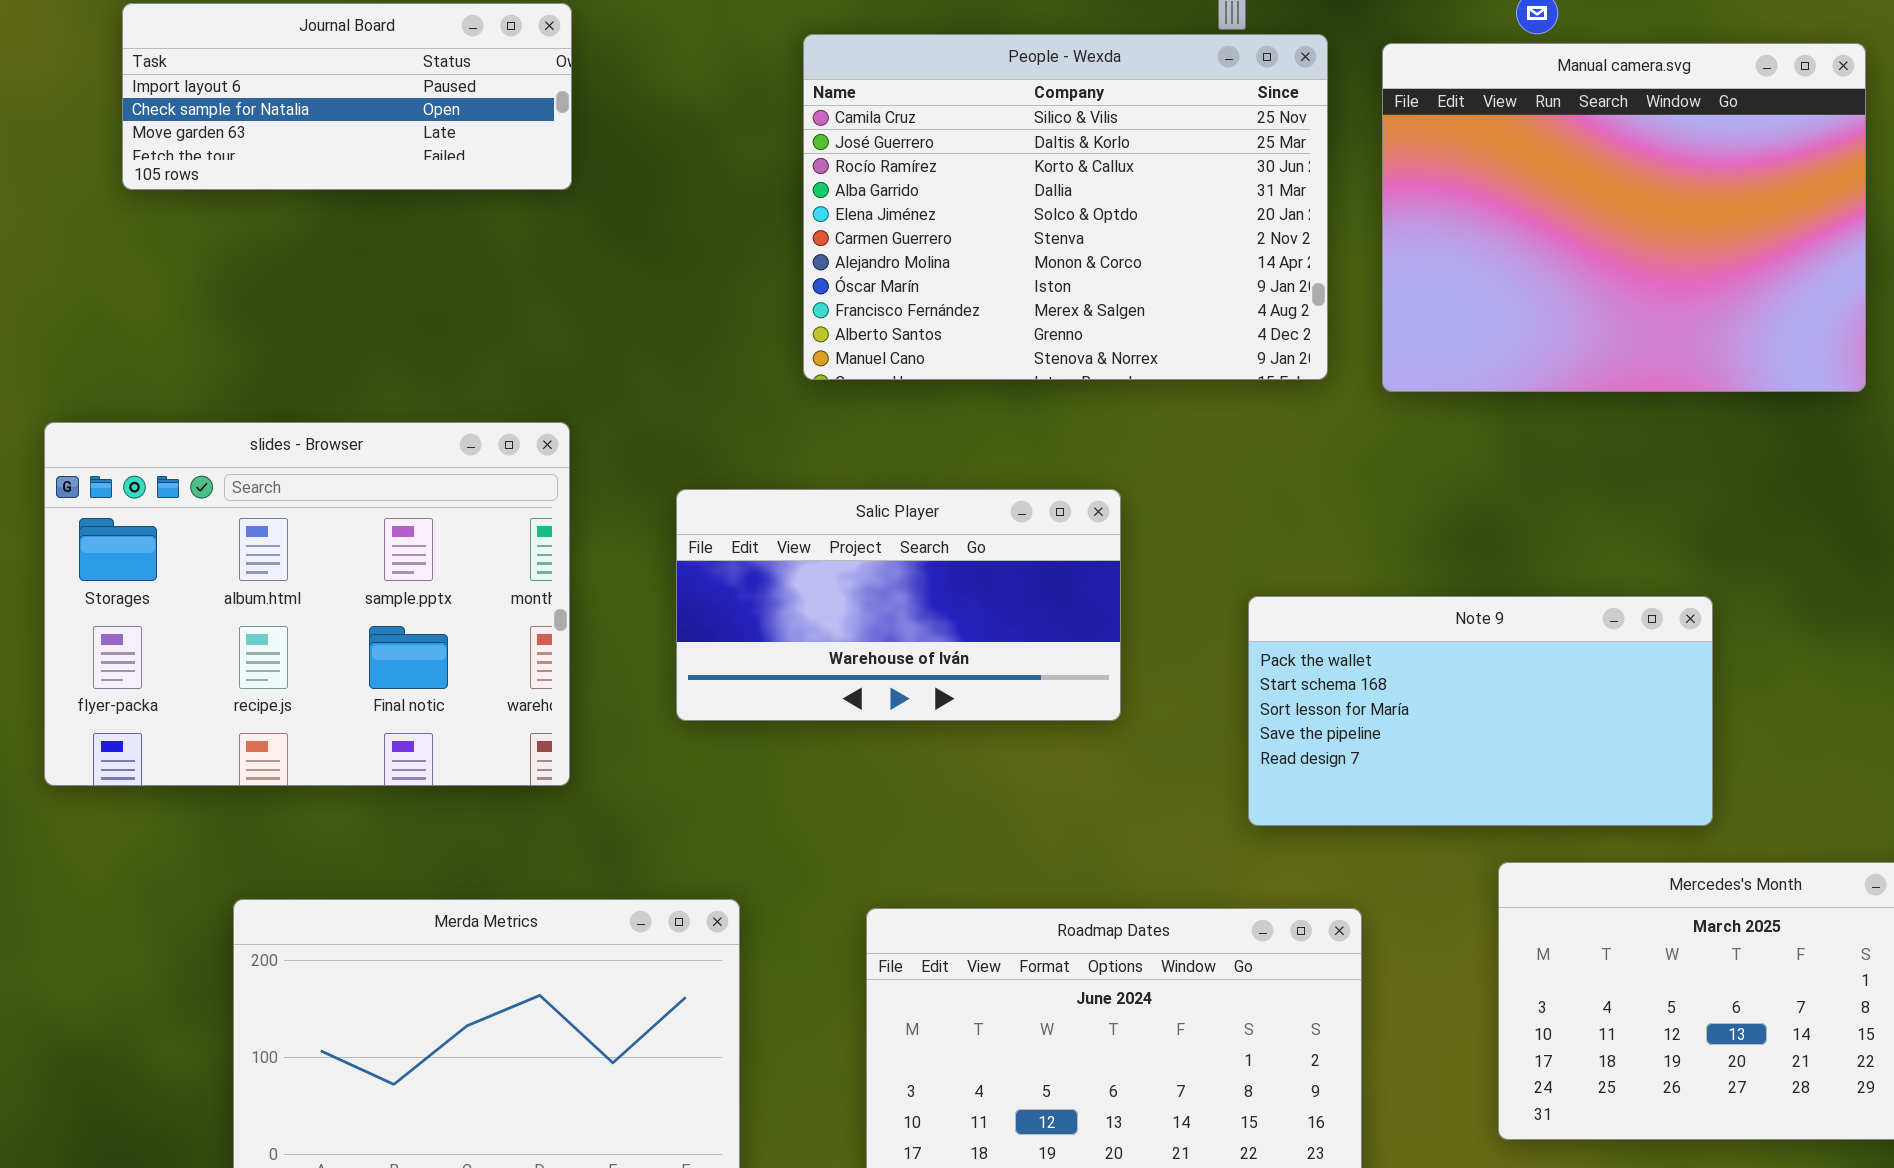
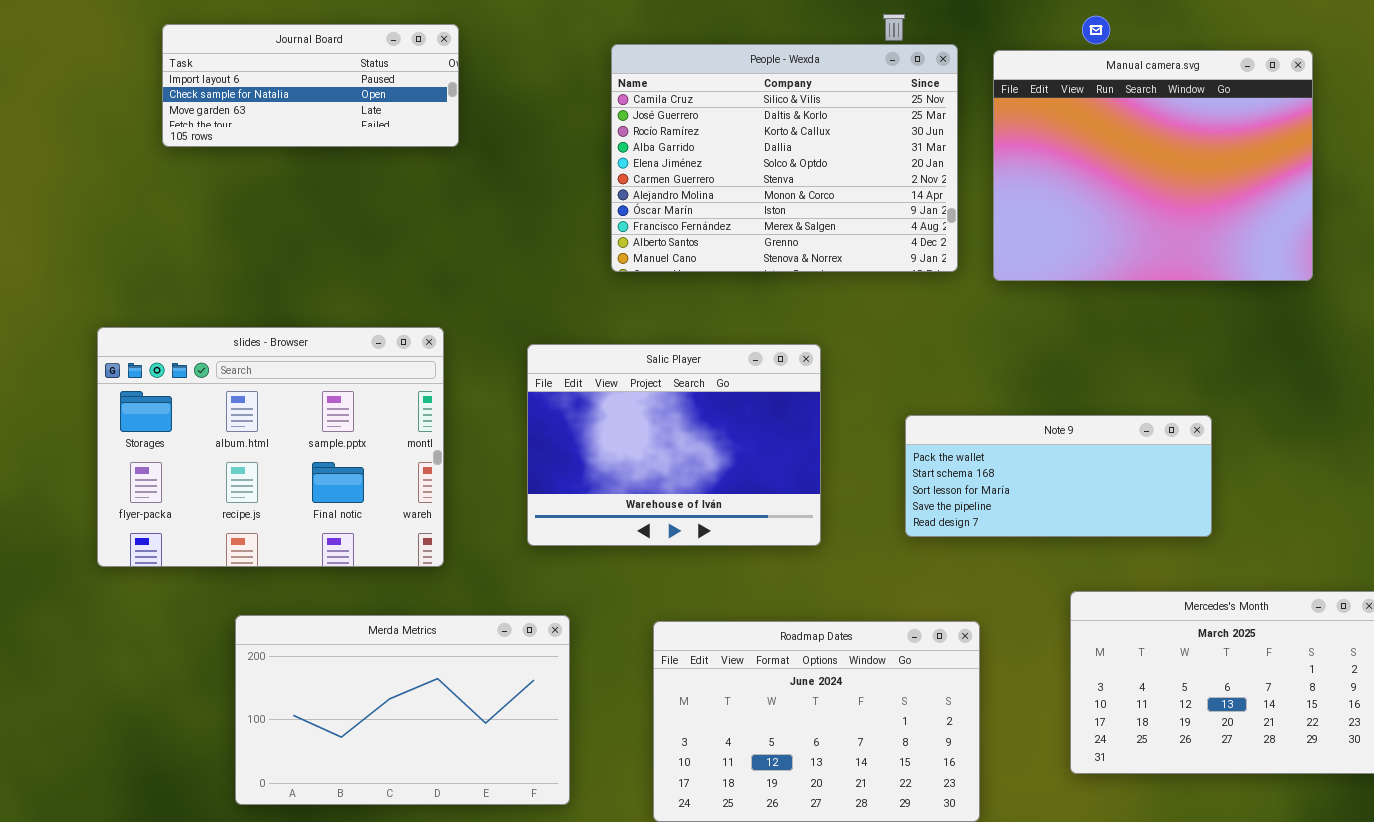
slides - Browser: [44,422,570,786] -> [97,327,444,567], moved
Salic Player: [676,489,1121,721] -> [527,344,821,546], resized
Note 9: [1248,596,1713,826] -> [905,415,1212,537], resized

